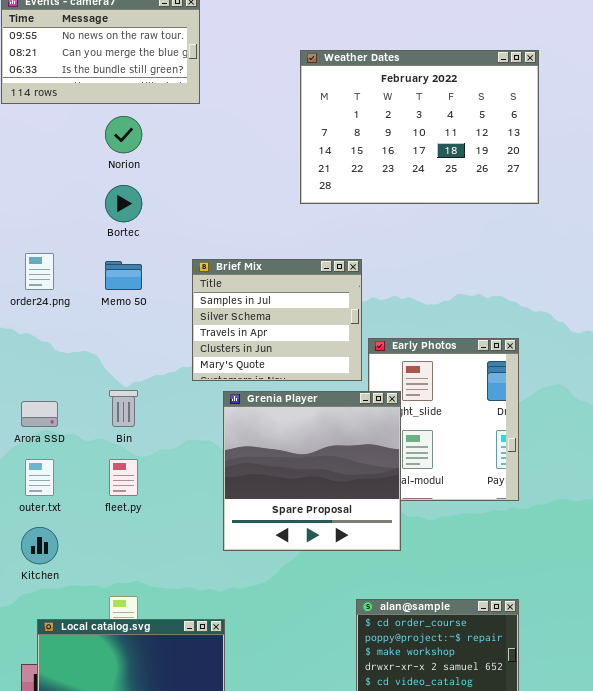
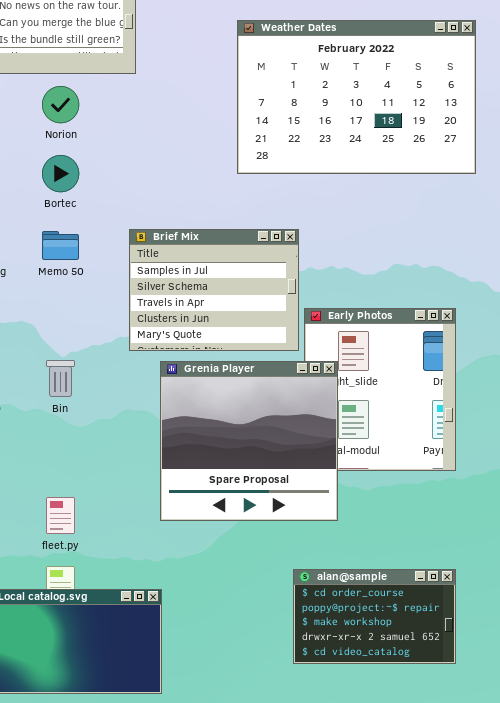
fleet.py: [109,459,138,496] -> [46,497,75,534], moved

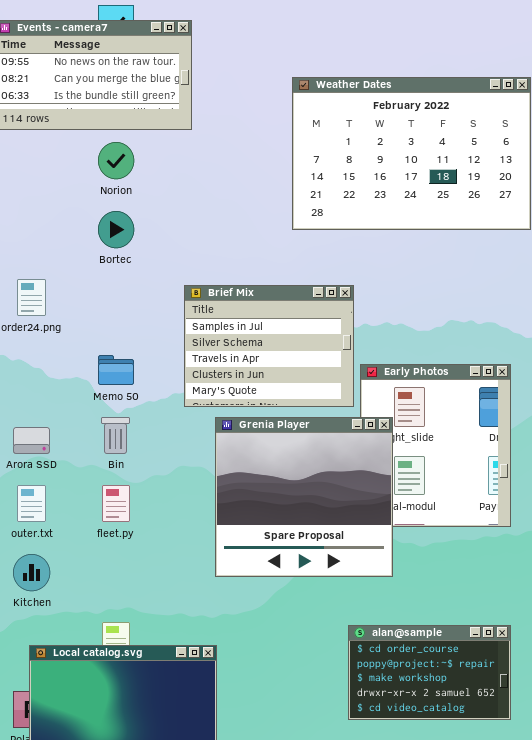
Memo 50: [42,231,79,260] -> [98,355,134,385], moved
fleet.py: [46,497,75,534] -> [102,485,130,522], moved

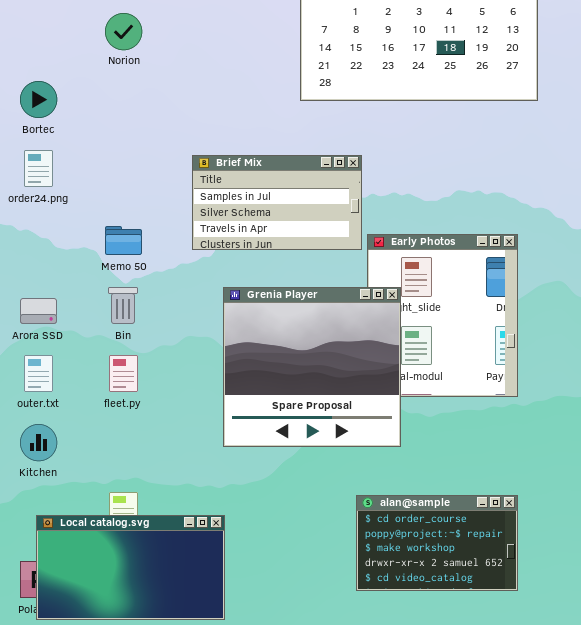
Bortec: [98,211,134,248] -> [20,81,57,118], moved
Brief Mix: [184,285,354,407] -> [192,155,362,250], resized

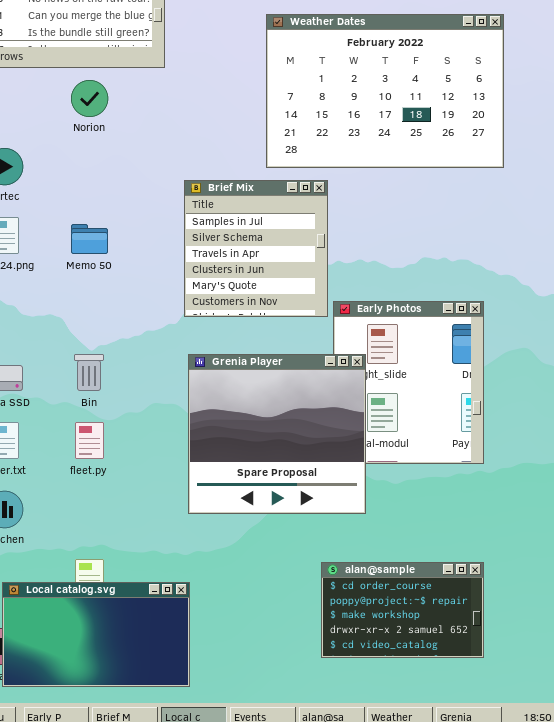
Brief Mix: [192,155,362,250] -> [184,180,328,317], resized
Memo 50: [105,226,142,255] -> [71,224,108,254], moved

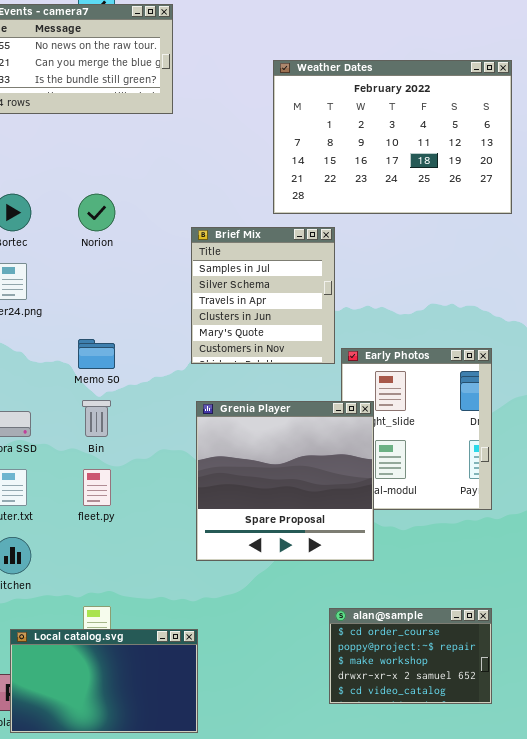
Norion: [71,80,108,117] -> [78,194,115,231], moved
Memo 50: [71,224,108,254] -> [78,339,115,369], moved

